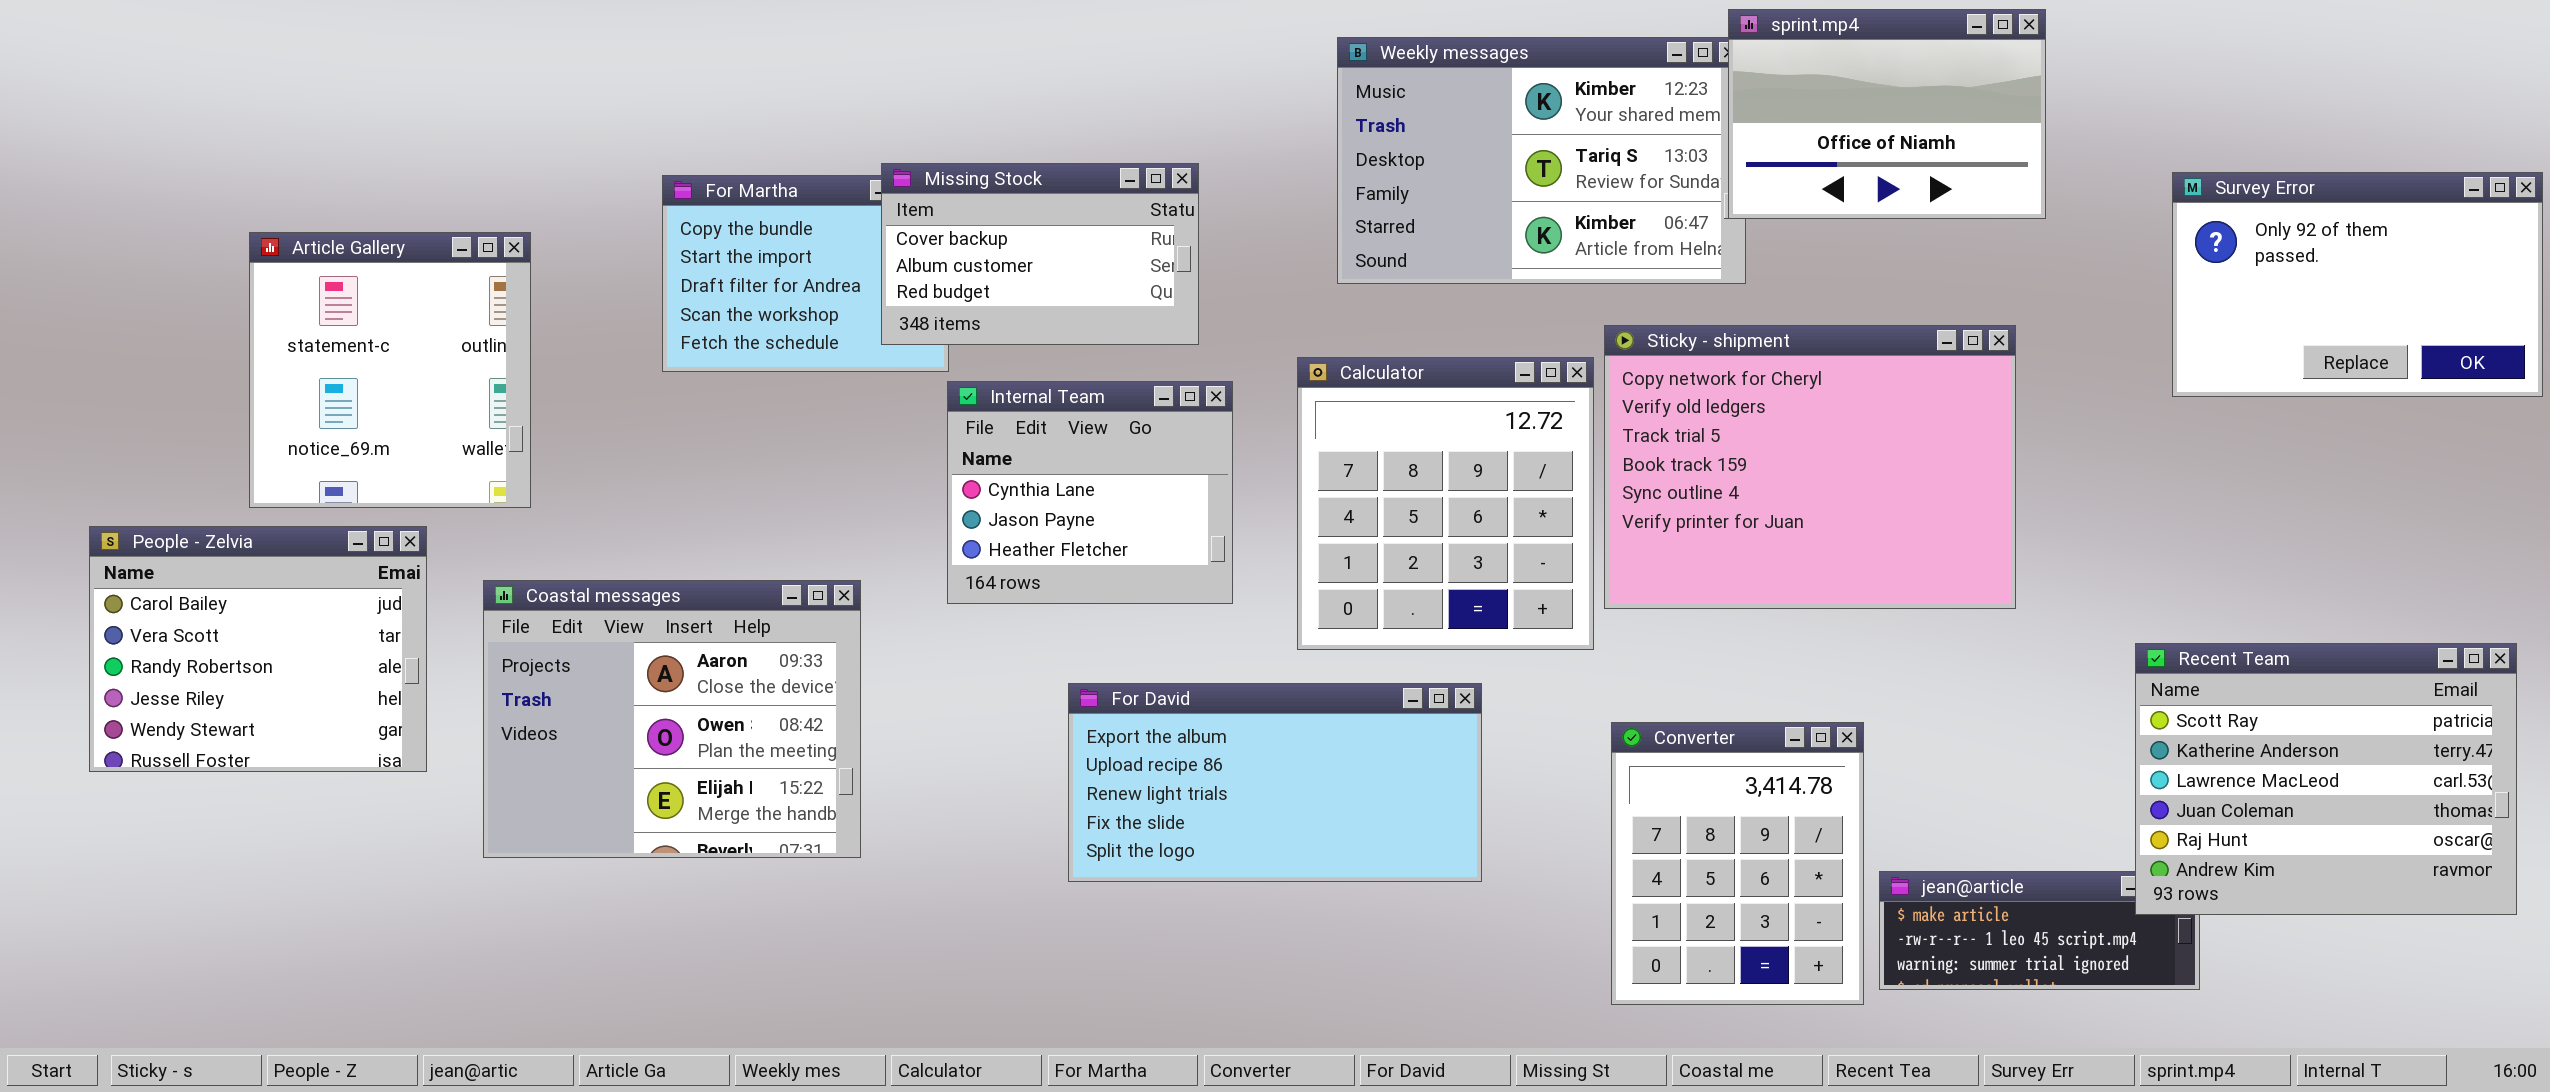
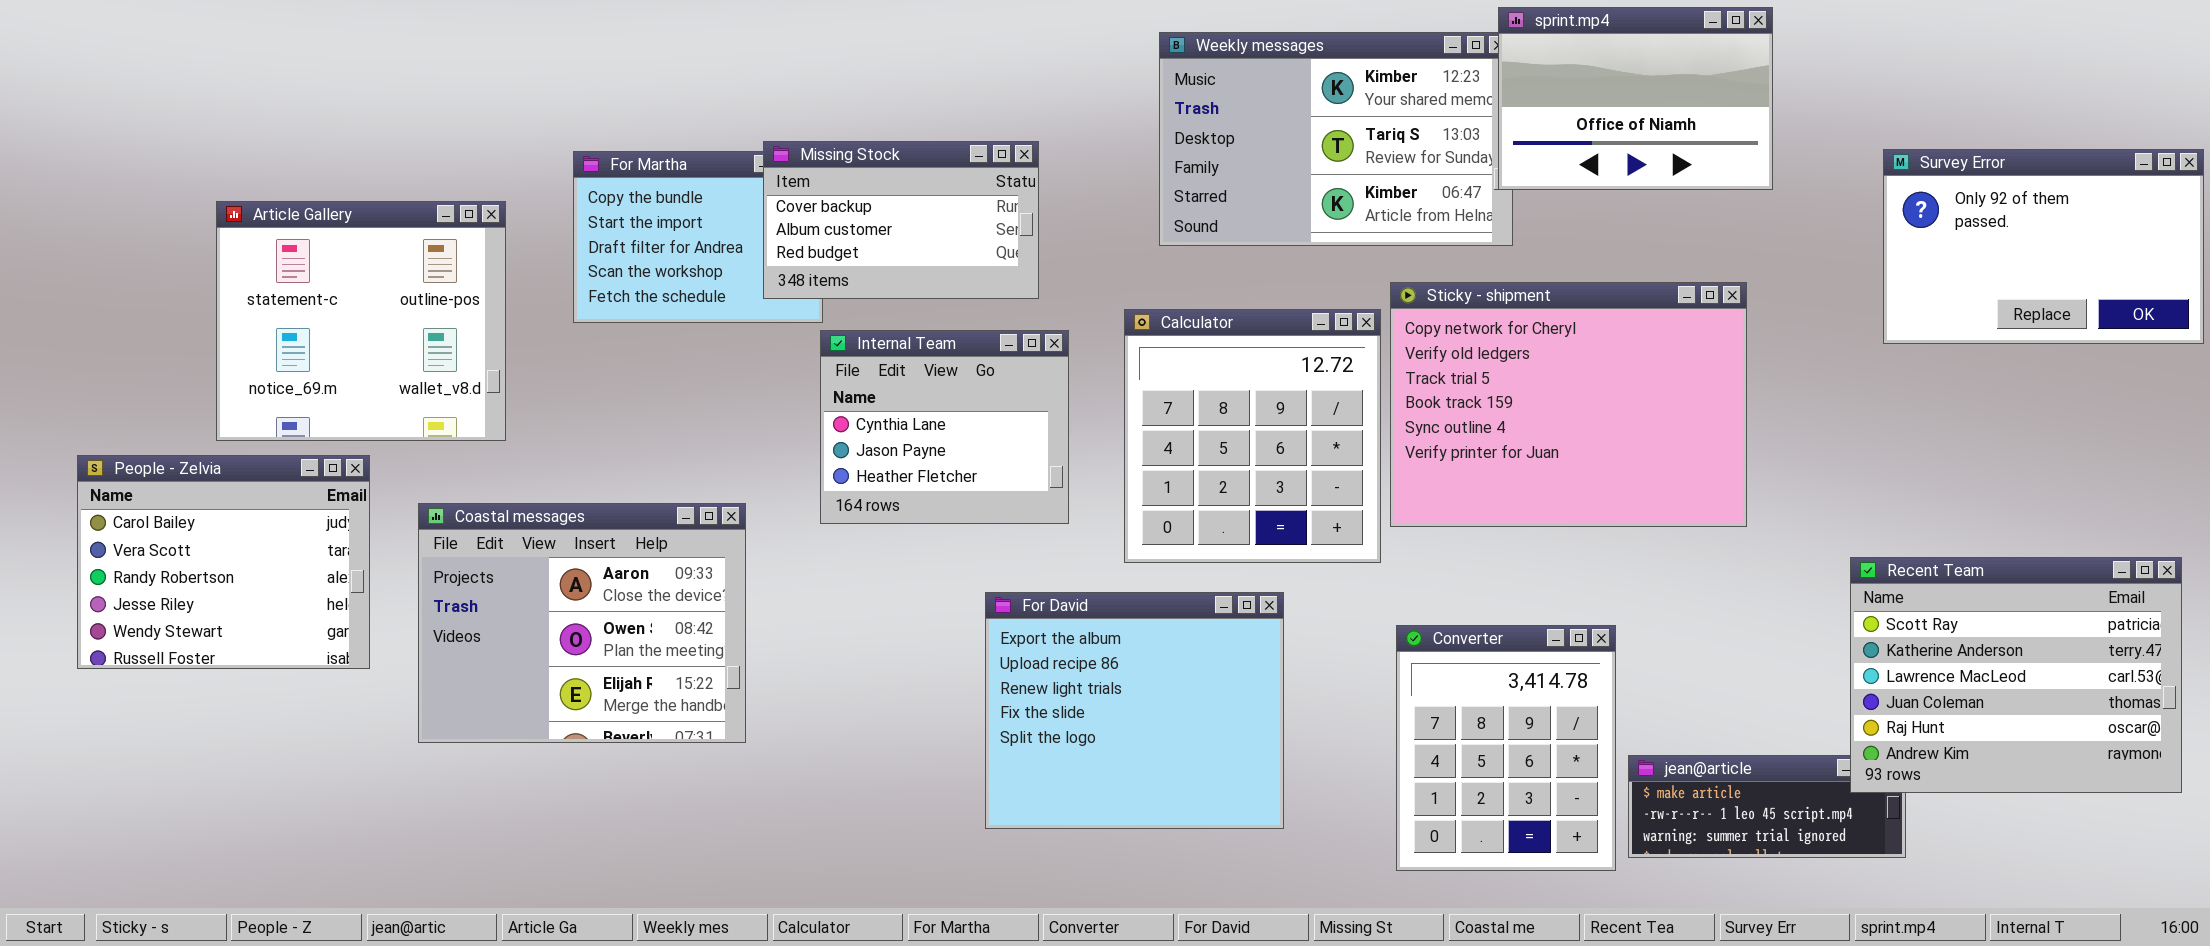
Article Gallery: [249,232,531,508] -> [216,201,506,441], resized
For David: [1068,683,1482,882] -> [985,592,1284,829], resized

